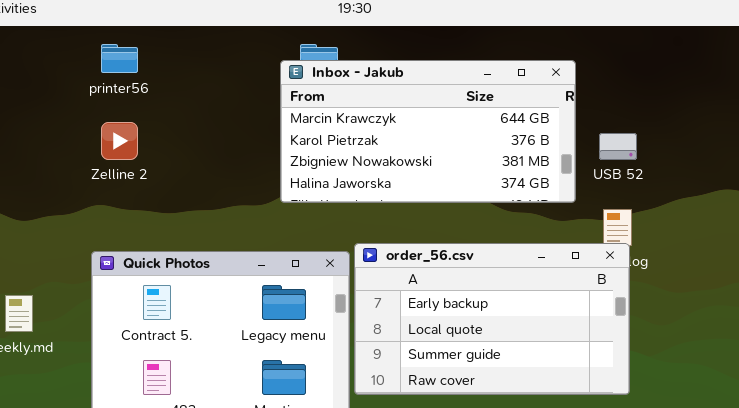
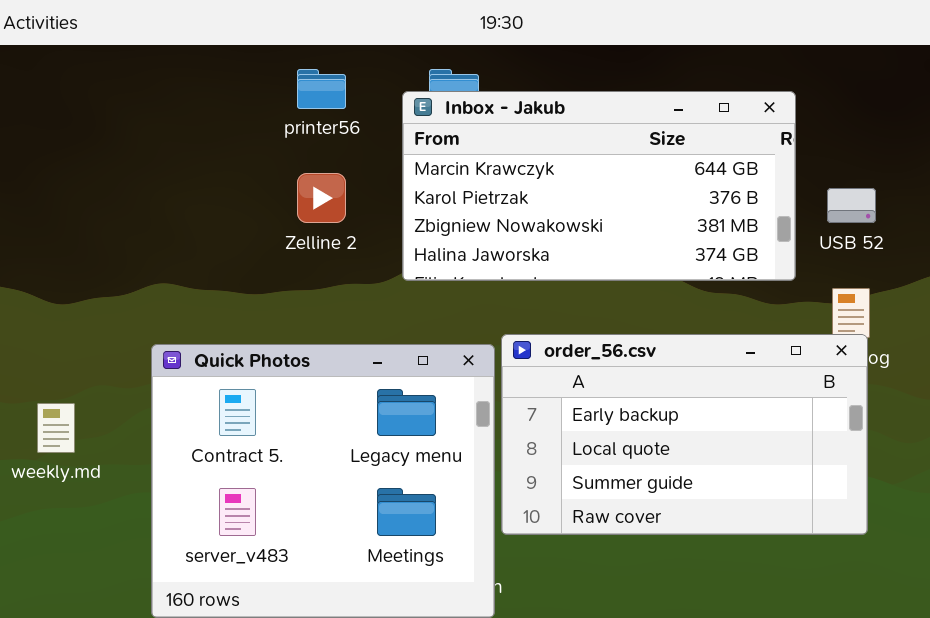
printer56: [101,44,138,73] -> [297,69,346,109], moved
Zelline 2: [101,122,138,160] -> [297,173,346,223], moved

